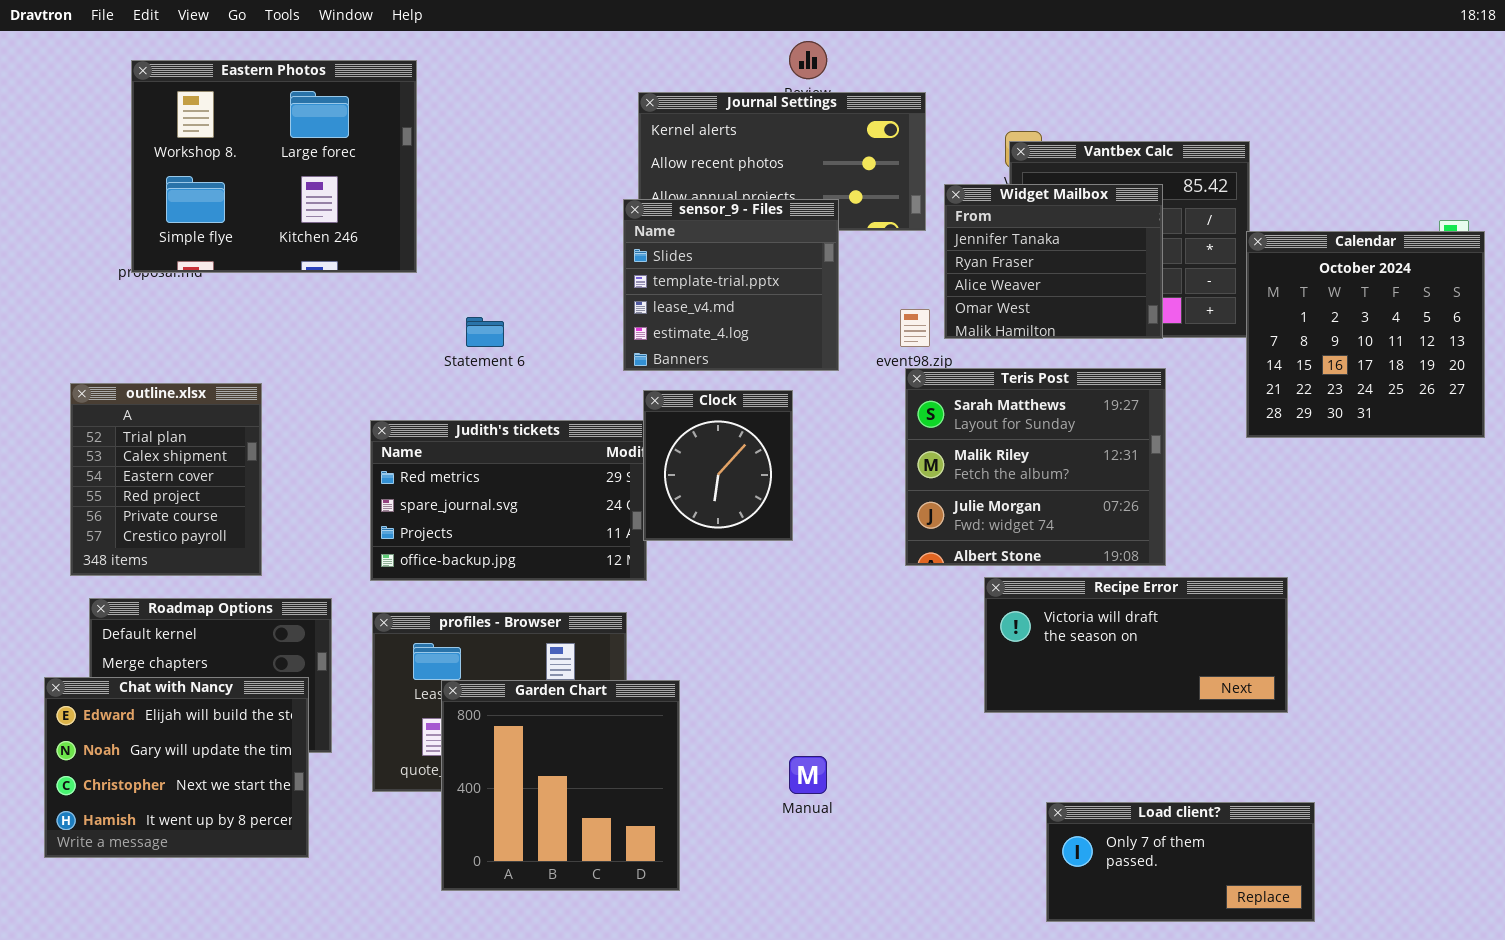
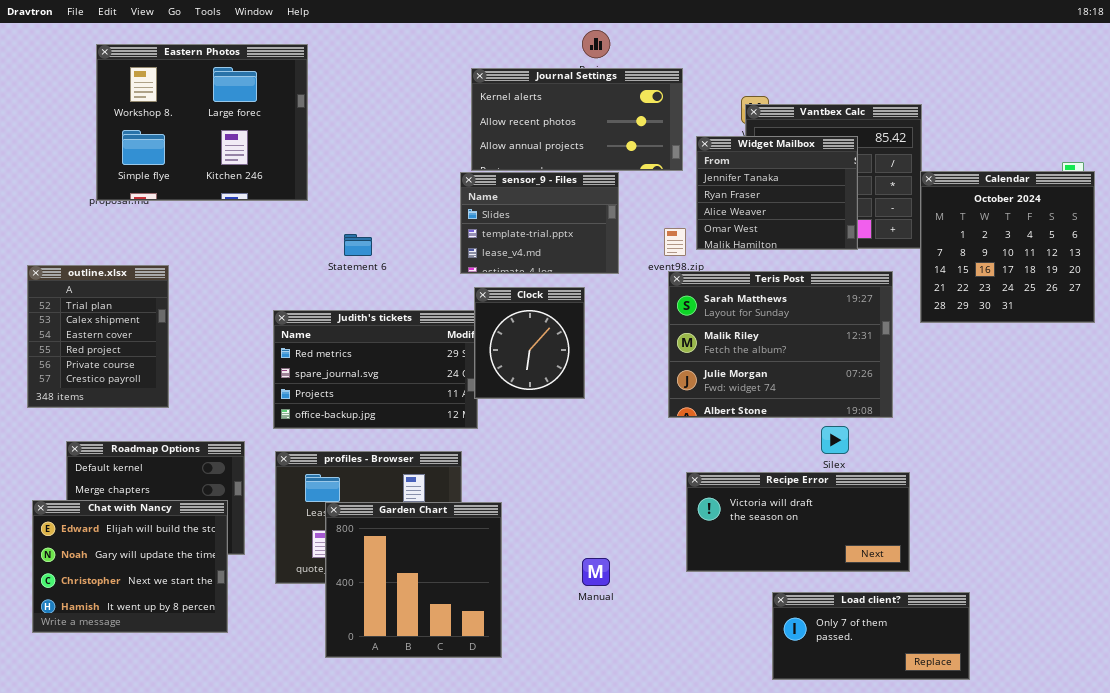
sensor_9 - Files: [623,199,839,371] -> [460,172,619,274], resized
Teris Post: [905,368,1166,566] -> [668,271,893,418], resized
outline.xlsx: [70,383,262,576] -> [27,265,169,408], moved
Recipe Error: [984,577,1288,713] -> [686,472,910,572], moved

